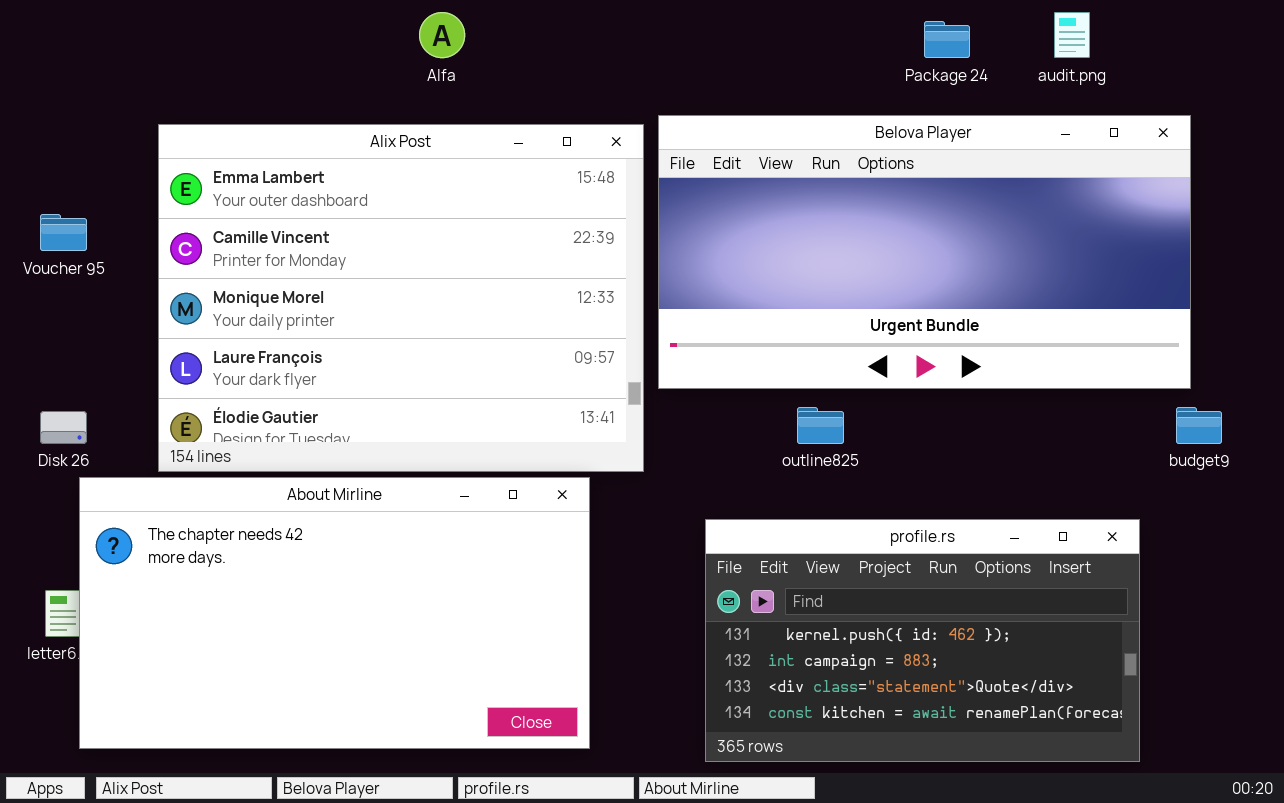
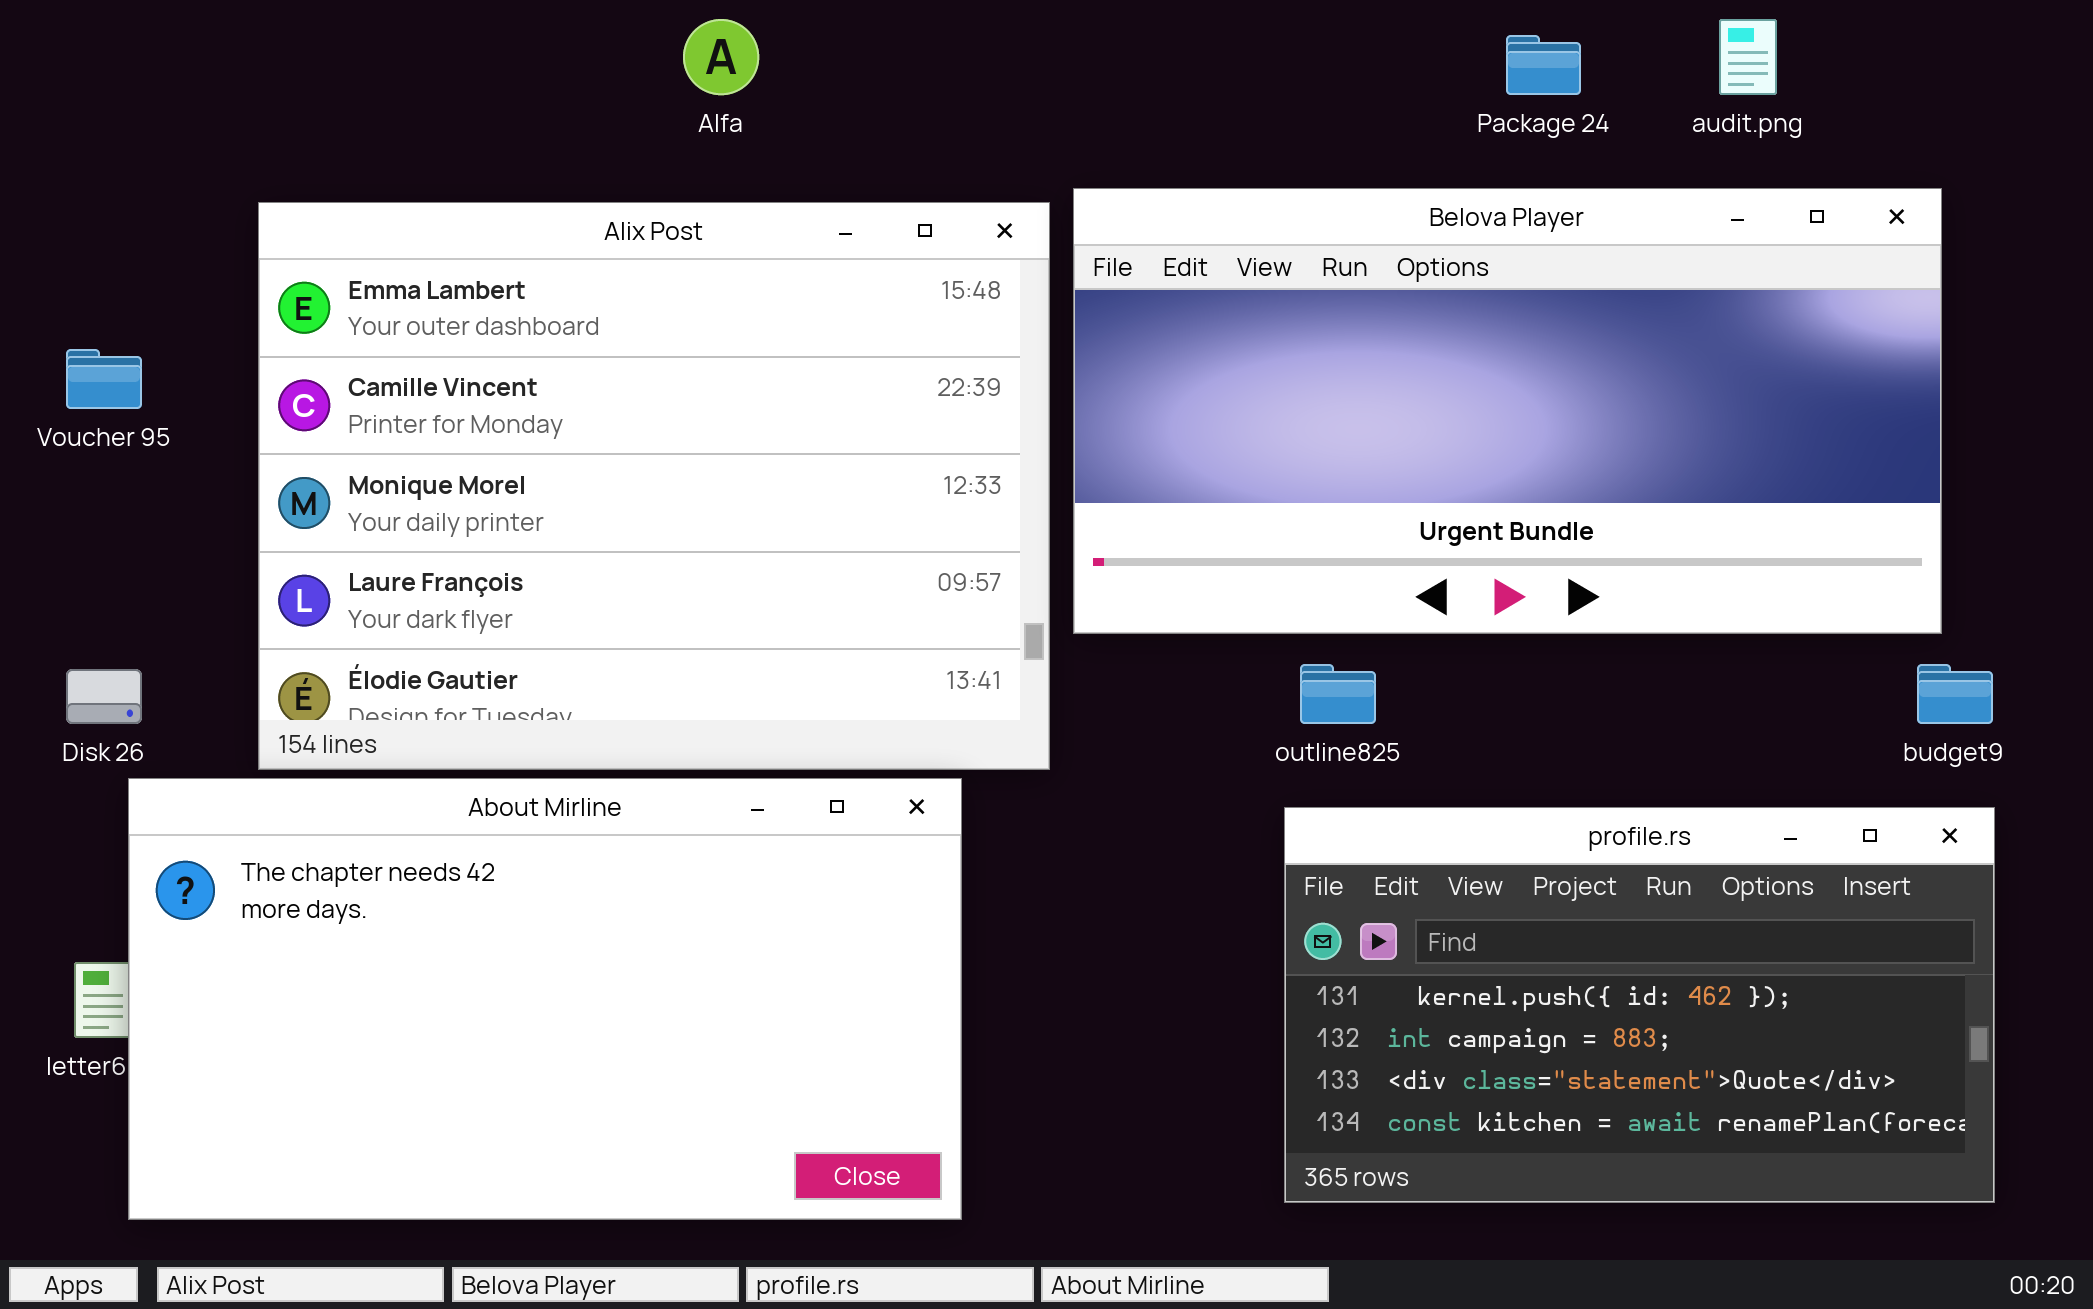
profile.rs: [705,519,1140,762] -> [1284,807,1995,1203], moved

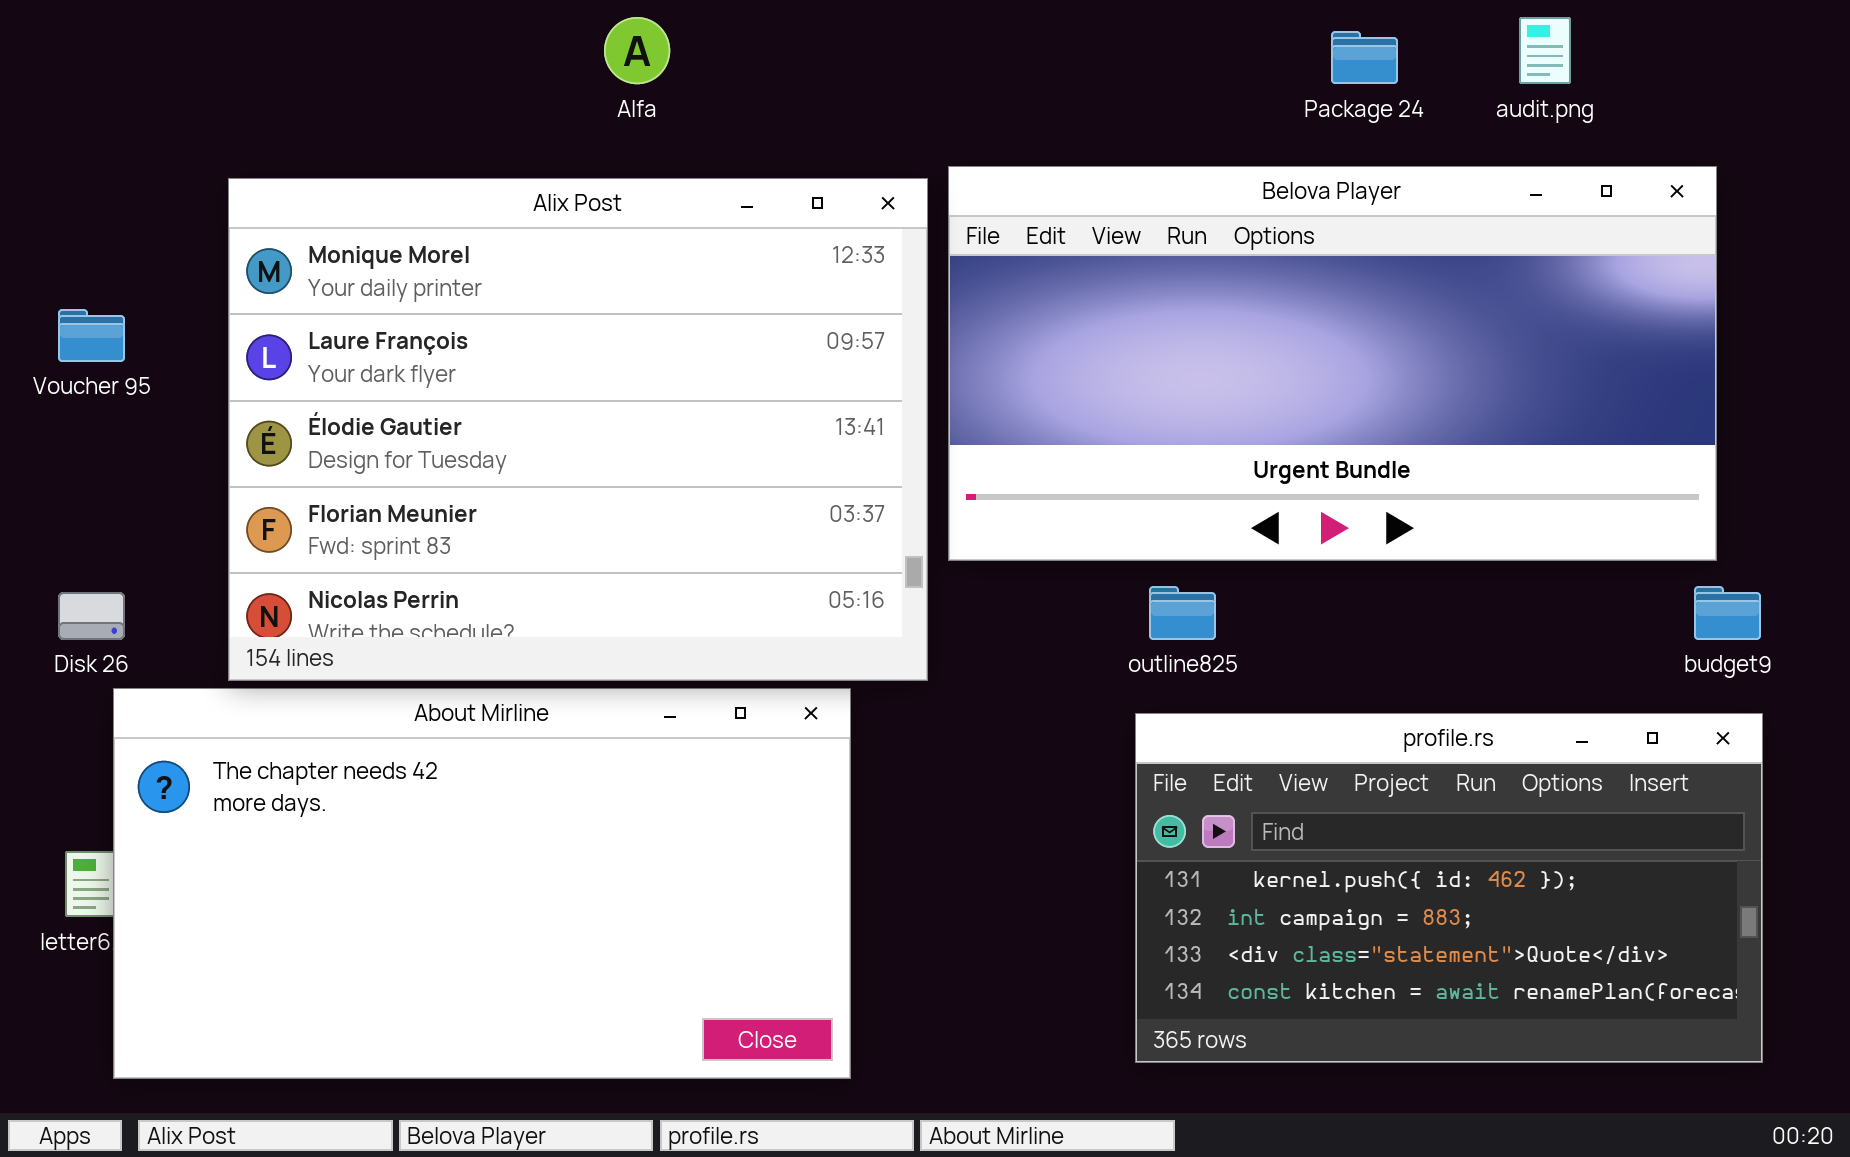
Alix Post: [258,202,1050,770] -> [228,178,928,681], scrolled down 2 rows

